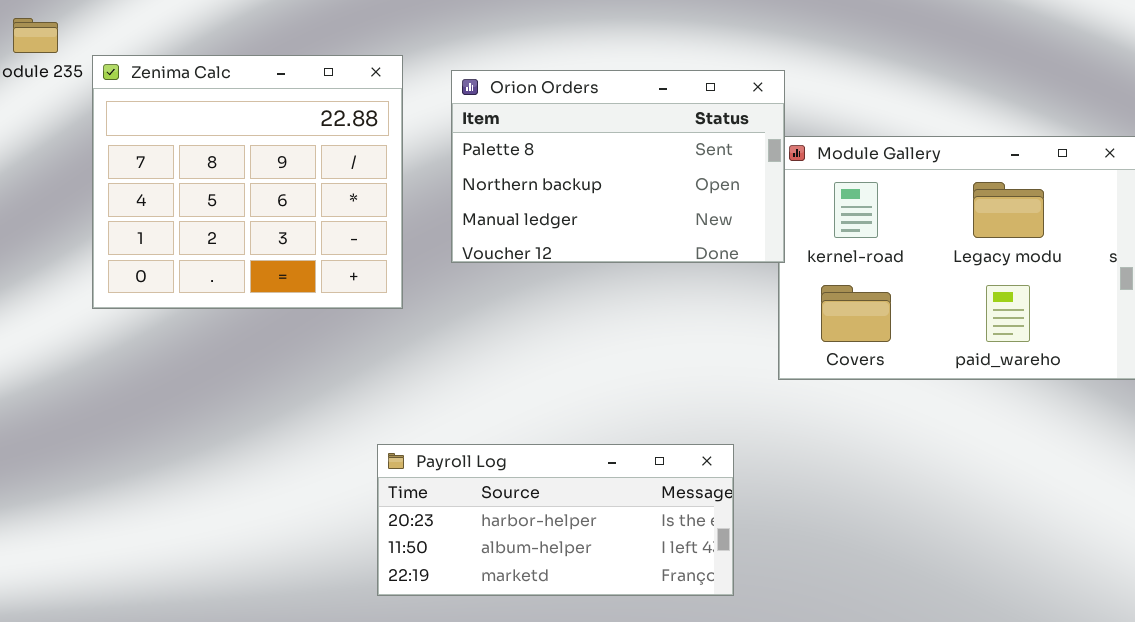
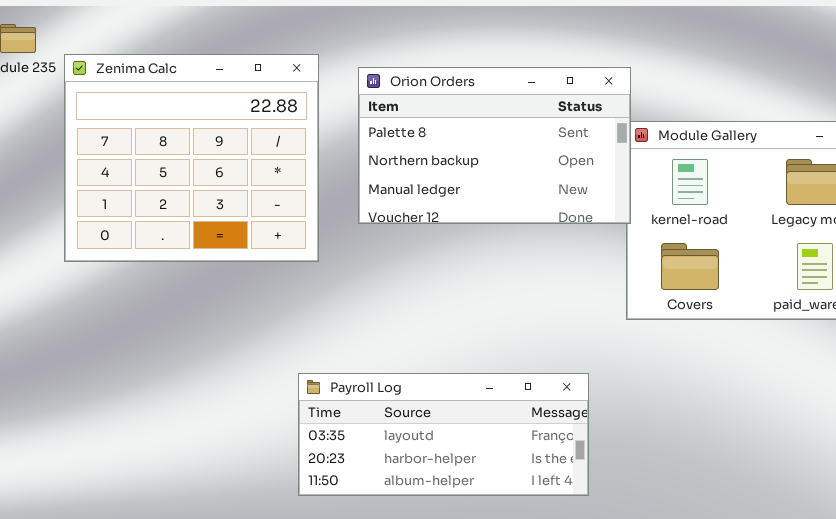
Payroll Log: [377,444,734,596] -> [298,373,589,496], scrolled up 1 row

